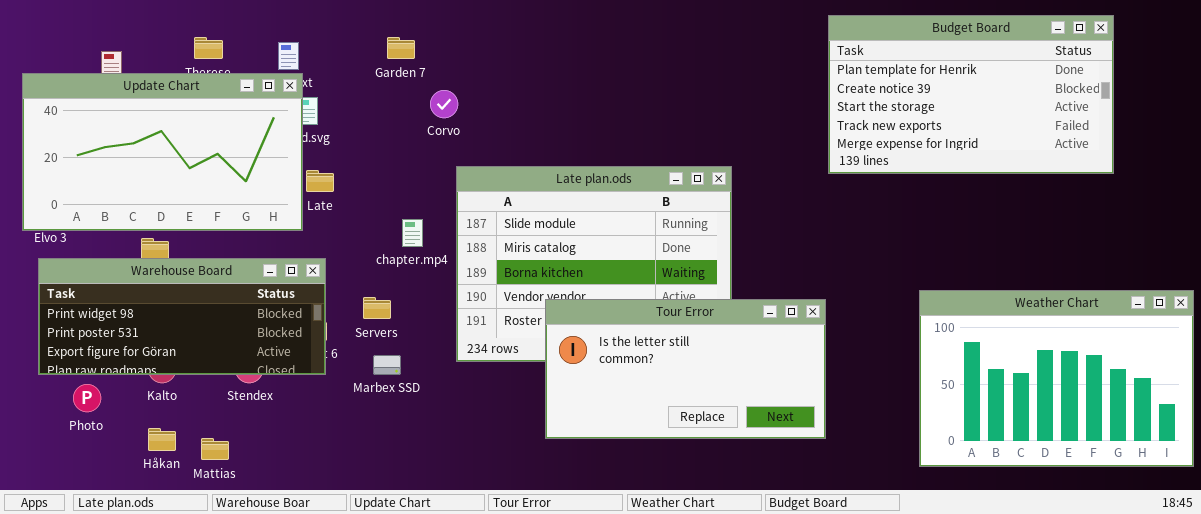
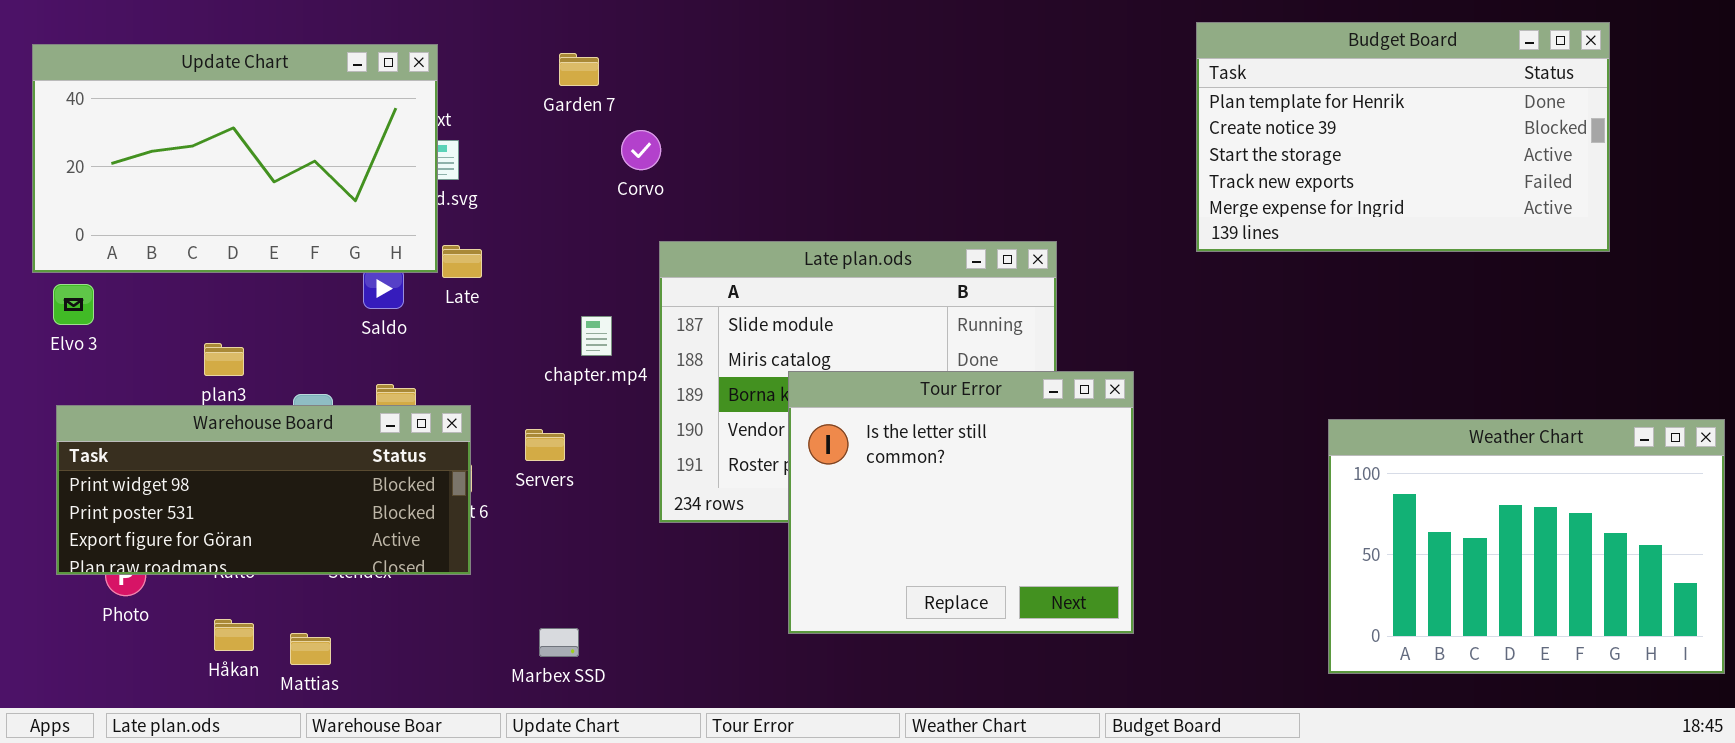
Update Chart: [22,73,303,231] -> [32,44,438,273], moved
Warehouse Board: [38,258,326,375] -> [56,405,471,575], moved
Tour Error: [545,299,826,439] -> [788,371,1134,634], resized
Marbex SSD: [373,355,401,375] -> [539,628,579,657], moved

